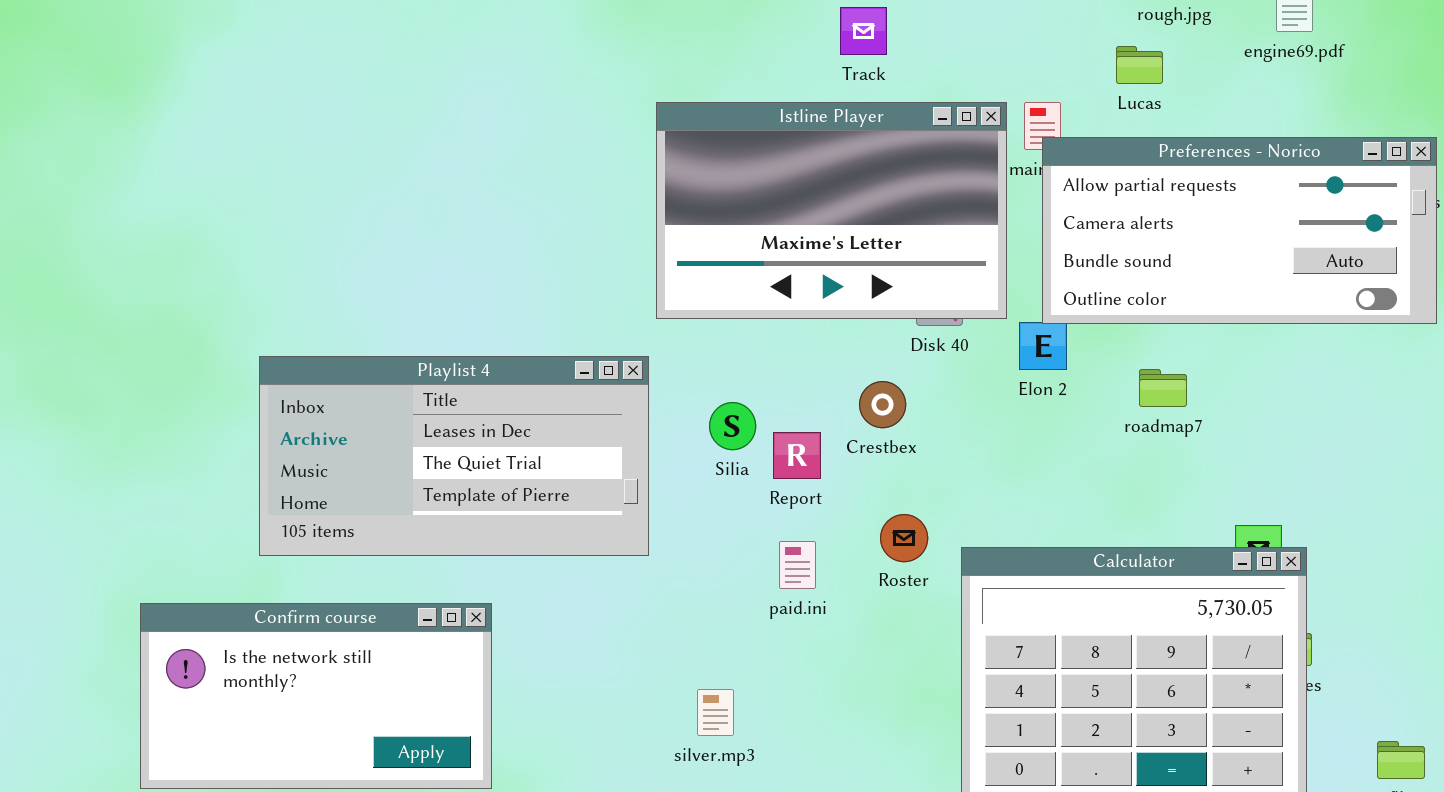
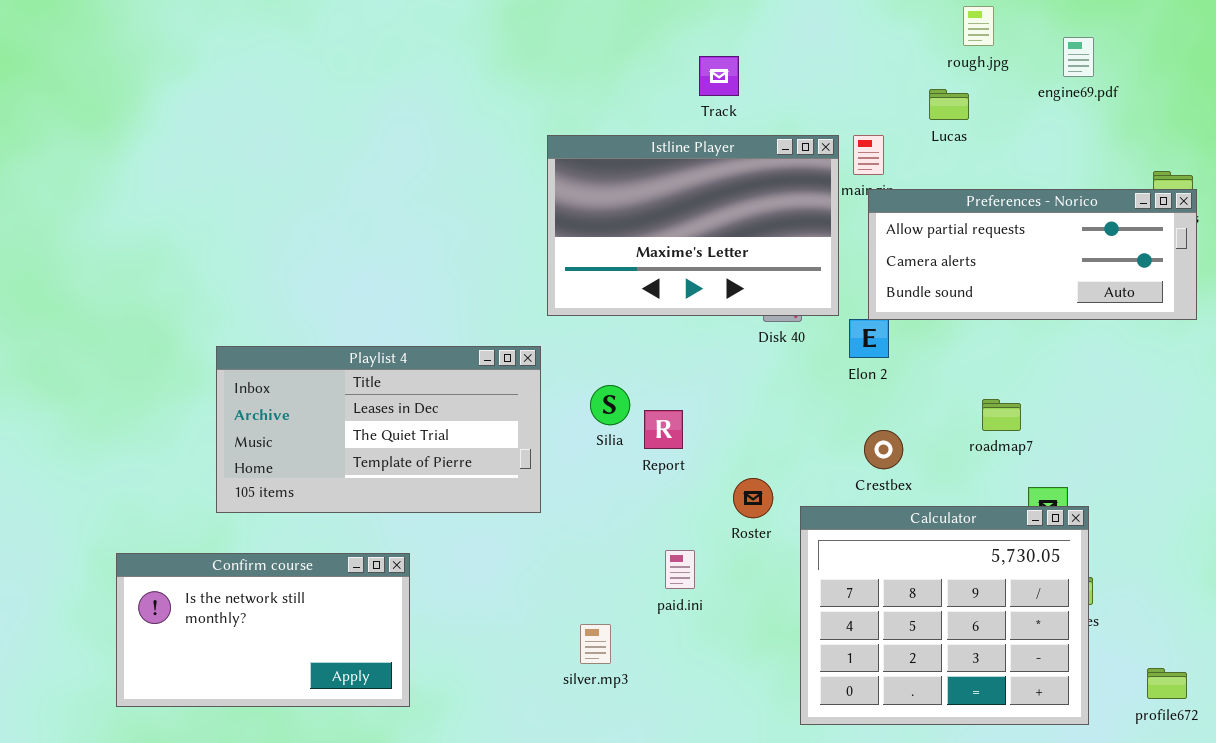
Preferences - Norico: [1042,137,1437,324] -> [868,189,1197,320], resized
roadmap7: [1139,369,1187,407] -> [982,399,1021,431], moved
Crestbex: [859,381,906,428] -> [864,430,903,469], moved
paid.ini: [779,541,816,589] -> [665,550,695,589], moved

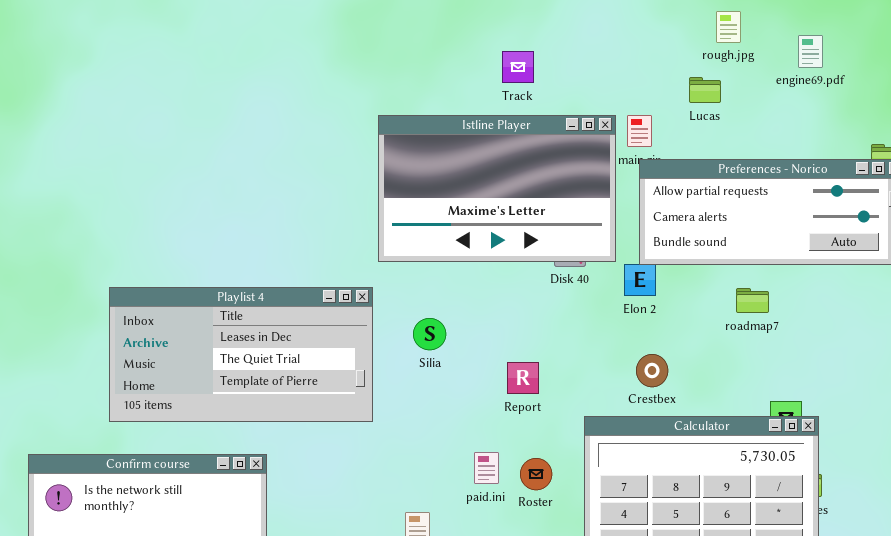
roadmap7: [982,399,1021,431] -> [736,288,769,313], moved
Report: [644,410,683,449] -> [507,362,539,394], moved
Roster: [733,478,773,518] -> [520,458,552,490], moved

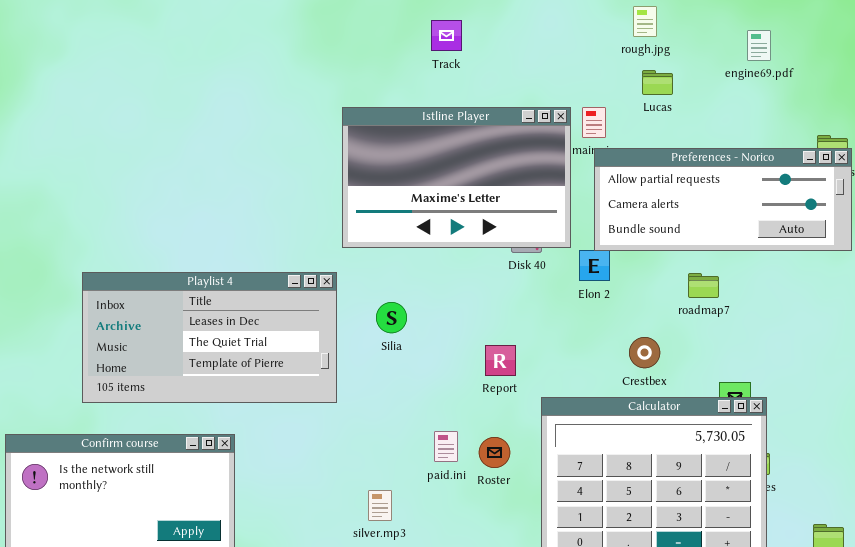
rough.jpg: [716,11,741,43] -> [633,6,657,37], moved
Track: [502,51,534,83] -> [431,20,462,51], moved
Crestbex: [636,354,668,387] -> [629,337,660,368], moved
Report: [507,362,539,394] -> [485,345,516,376], moved

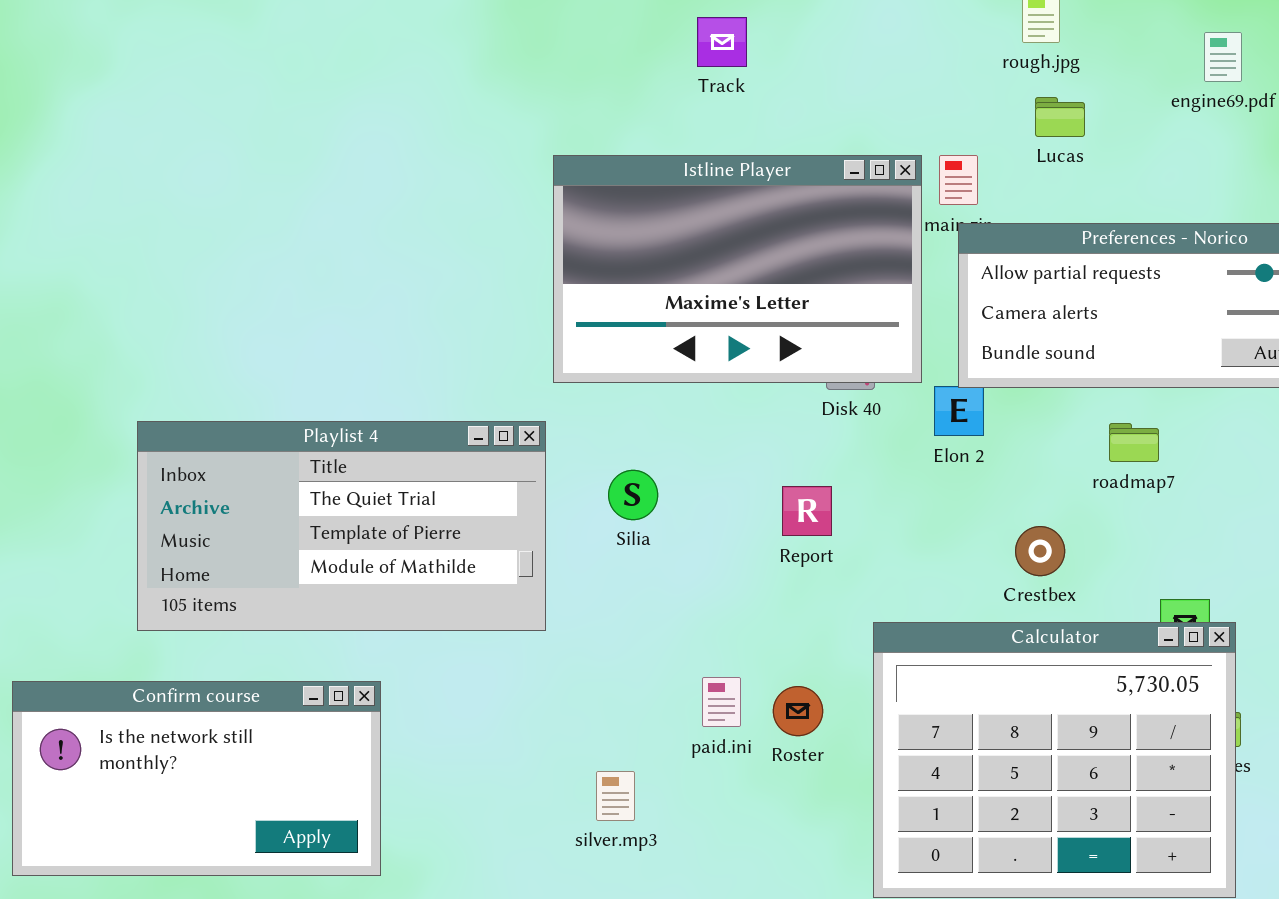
Playlist 4: [82,272,337,403] -> [137,421,546,631], scrolled down 1 row
Report: [485,345,516,376] -> [782,486,832,536], moved

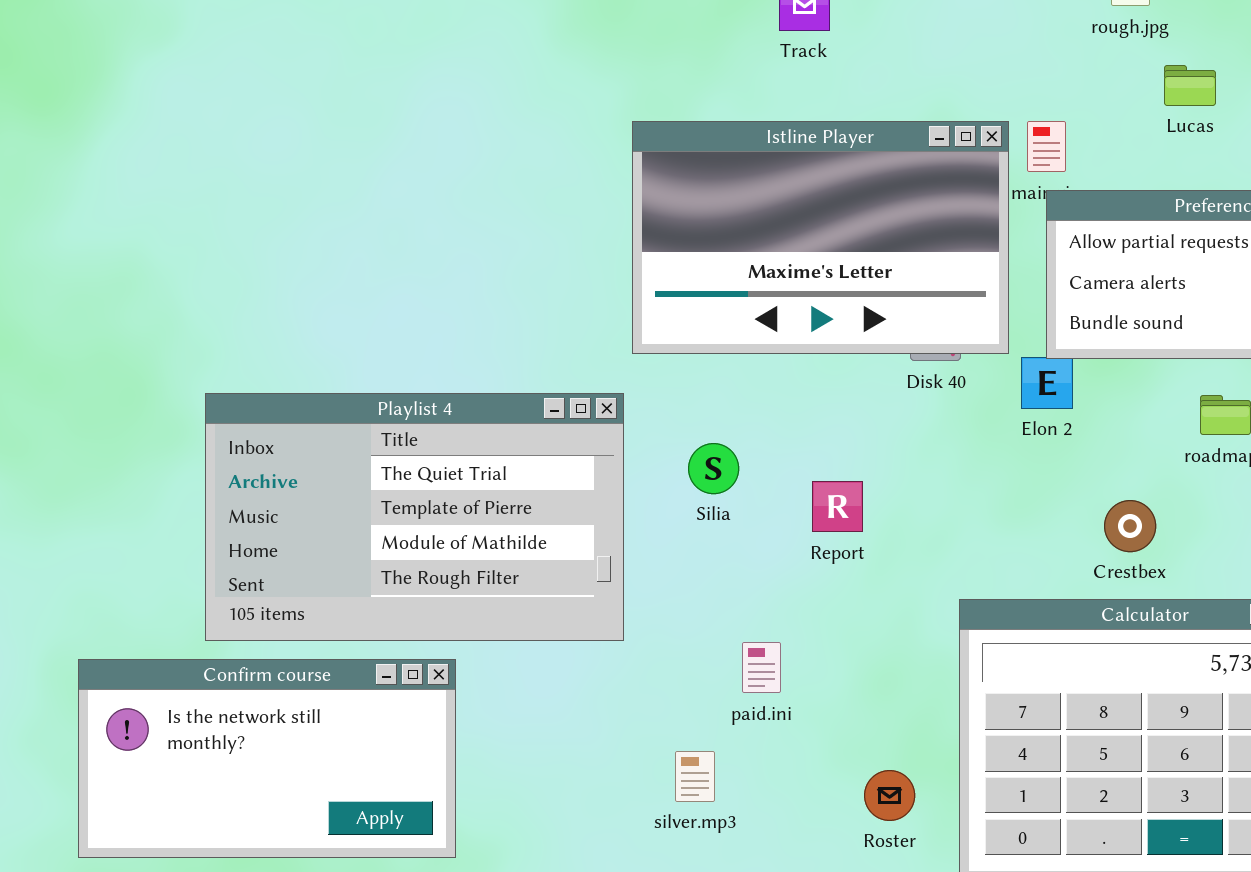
Lucas: [1035,97,1085,137] -> [1164,65,1216,106], moved
Playlist 4: [137,421,546,631] -> [205,393,624,641], resized
Report: [782,486,832,536] -> [812,481,863,532], moved
paid.ini: [702,677,741,727] -> [742,642,781,693], moved
Roster: [773,686,823,736] -> [864,770,915,821], moved

